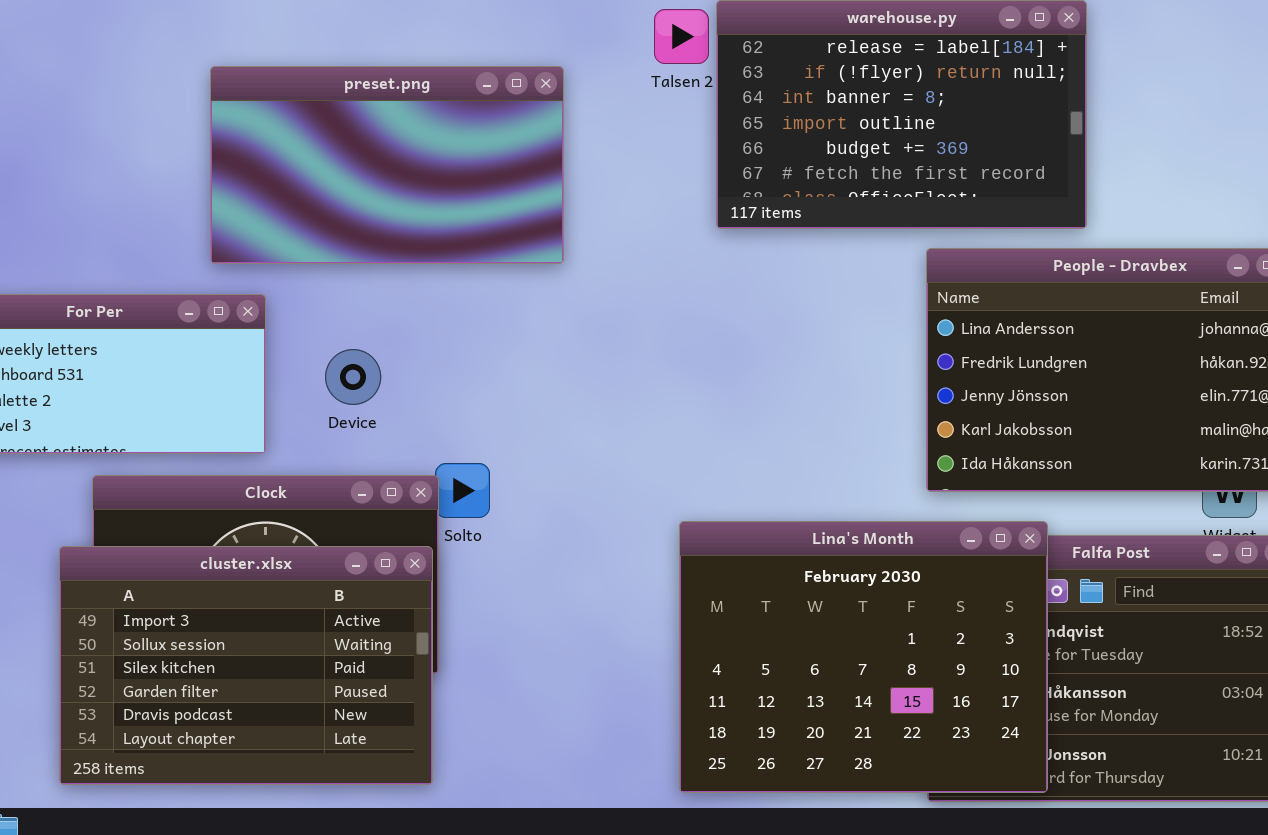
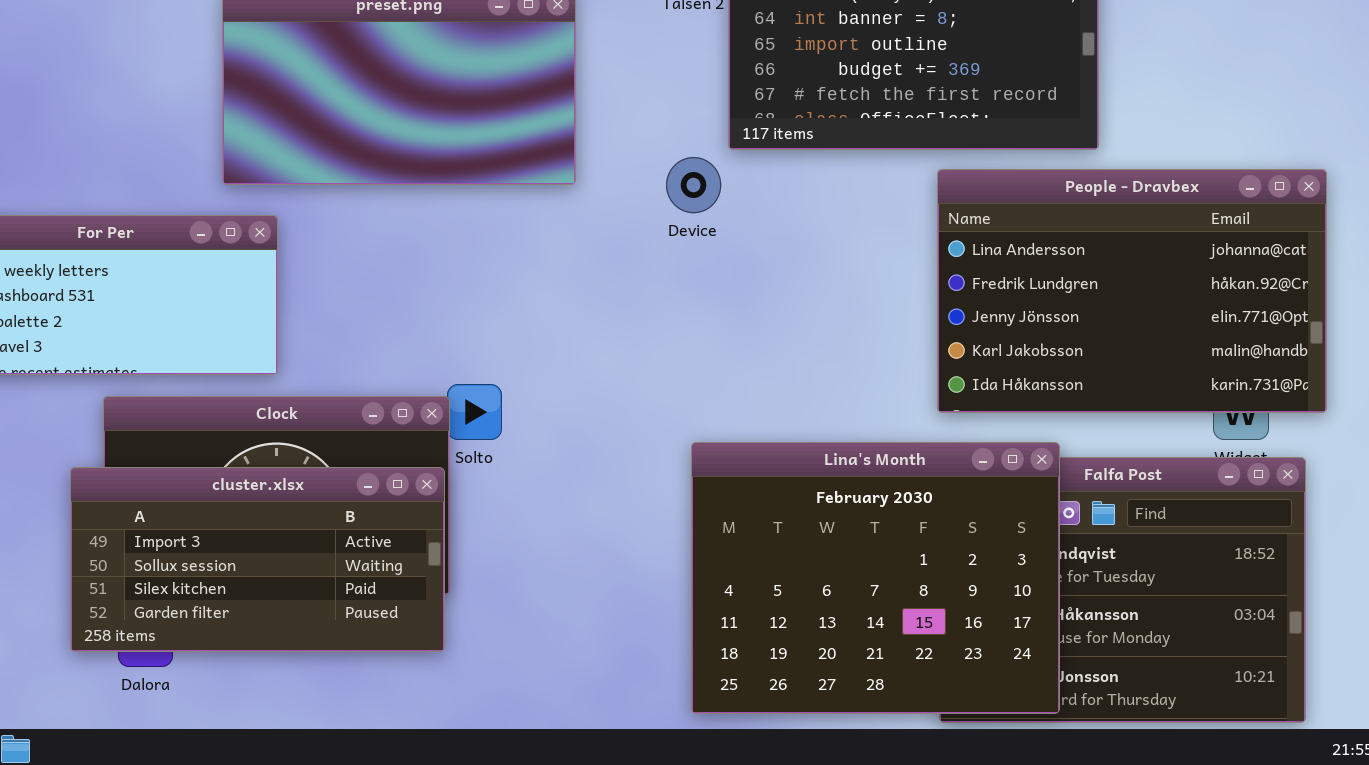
Device: [325,349,381,405] -> [666,157,721,213], moved
cluster.xlsx: [59,546,433,785] -> [70,467,445,652], resized

